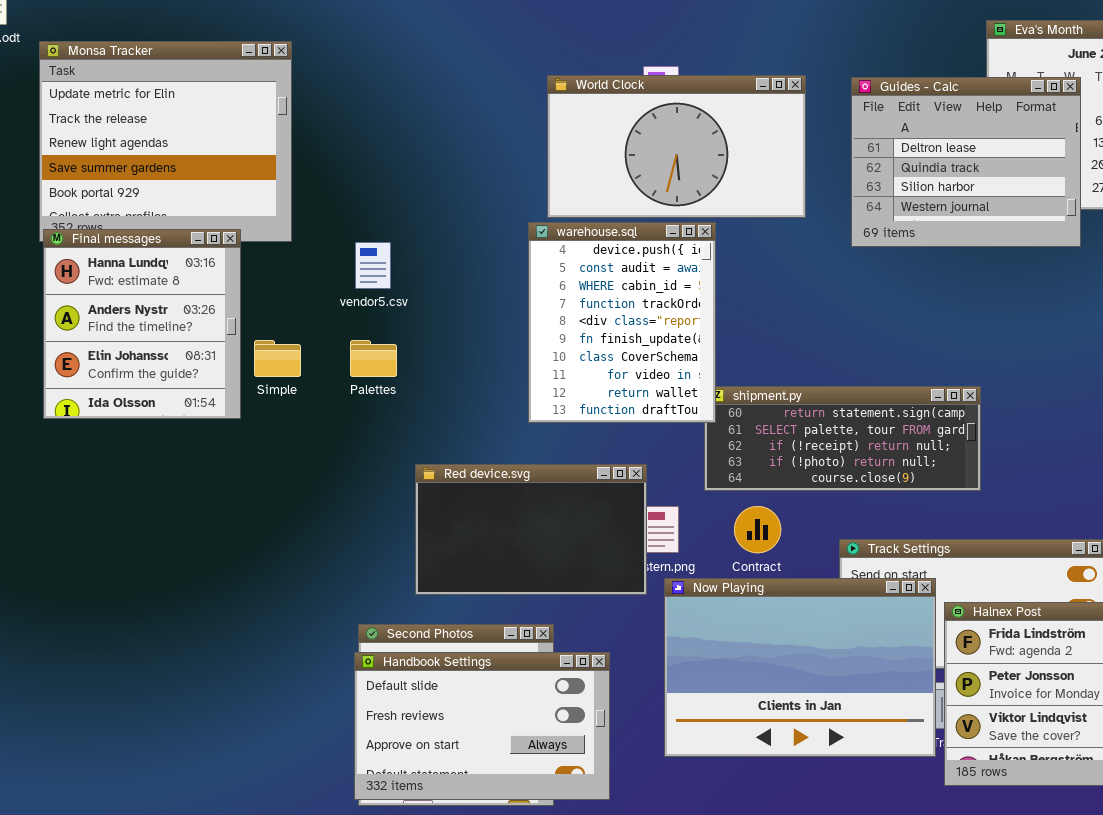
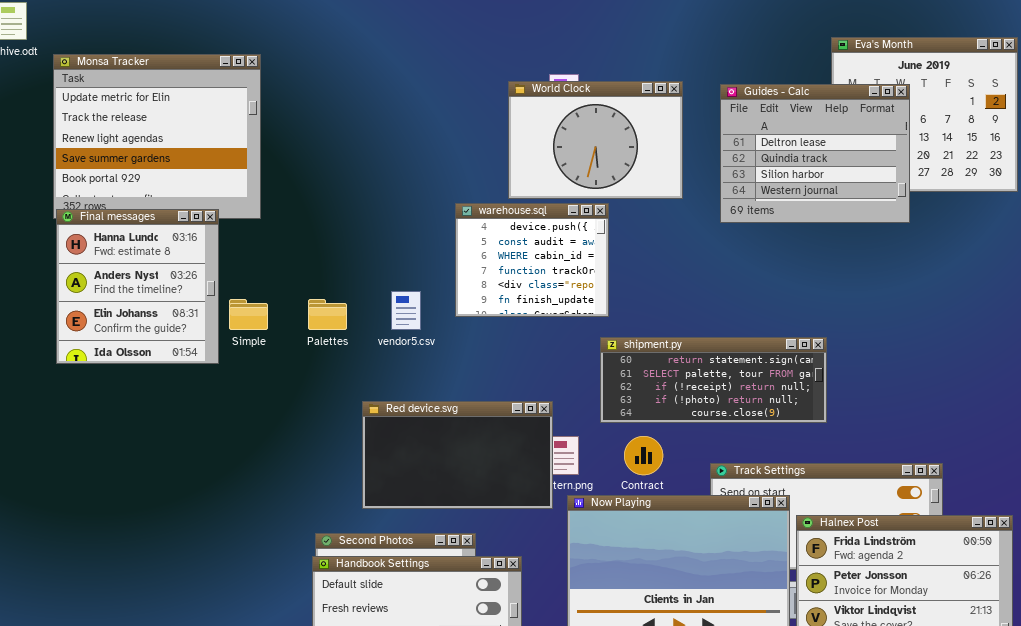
World Clock: [547,75,806,218] -> [508,81,683,199], resized
warehouse.sql: [528,222,716,423] -> [455,203,609,317], resized
vendor5.csv: [355,242,391,289] -> [391,291,421,330], moved

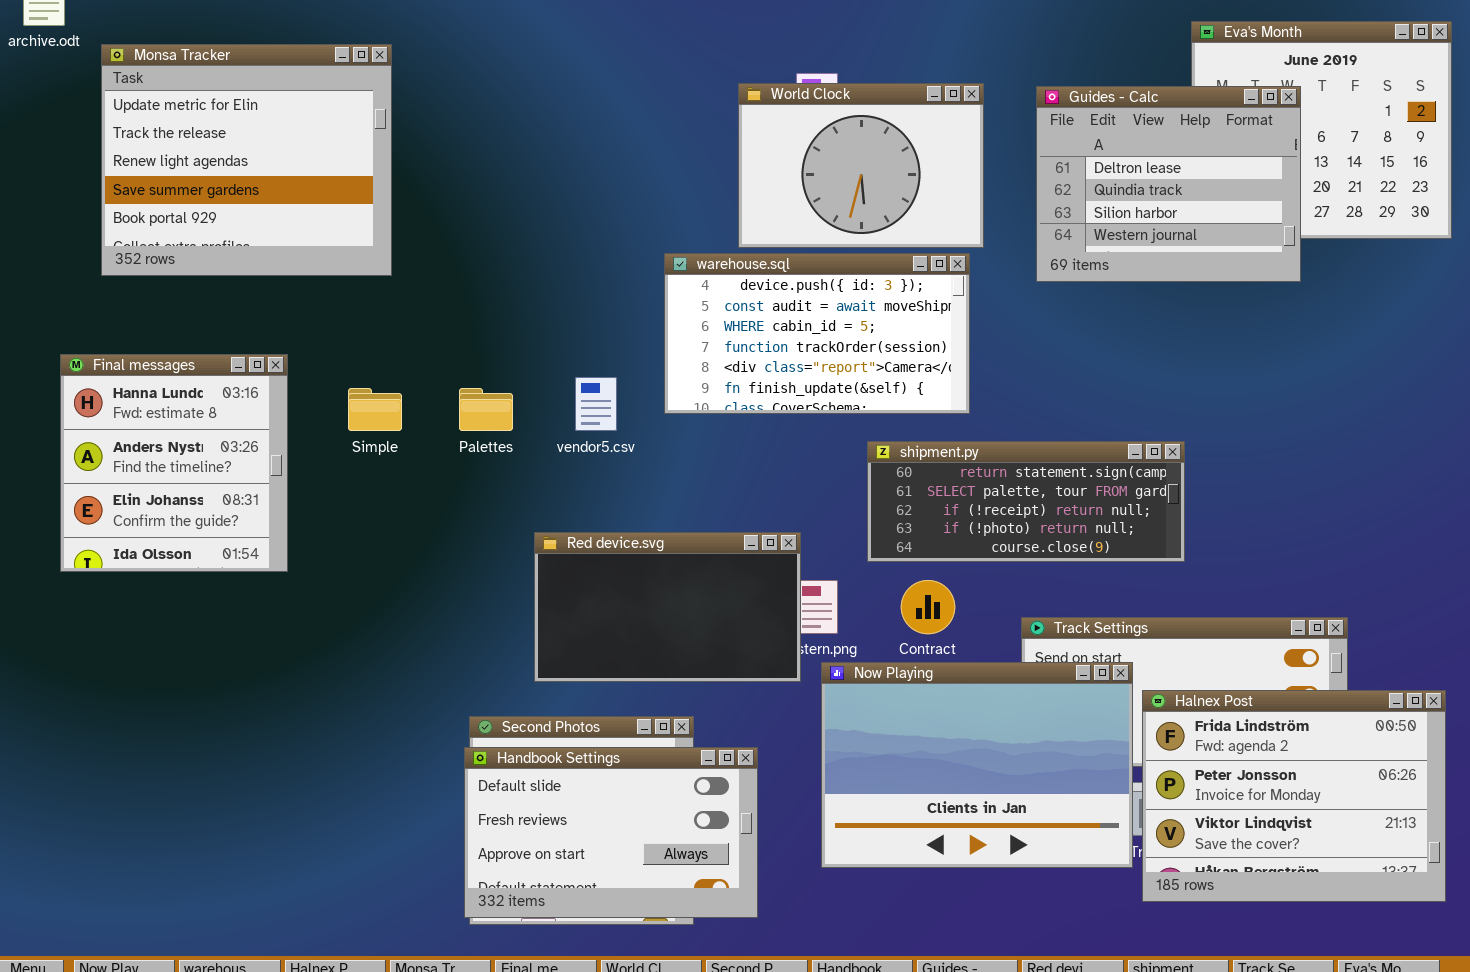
warehouse.sql: [455,203,609,317] -> [664,253,970,414], resized
Final messages: [56,209,219,364] -> [60,354,288,572], moved

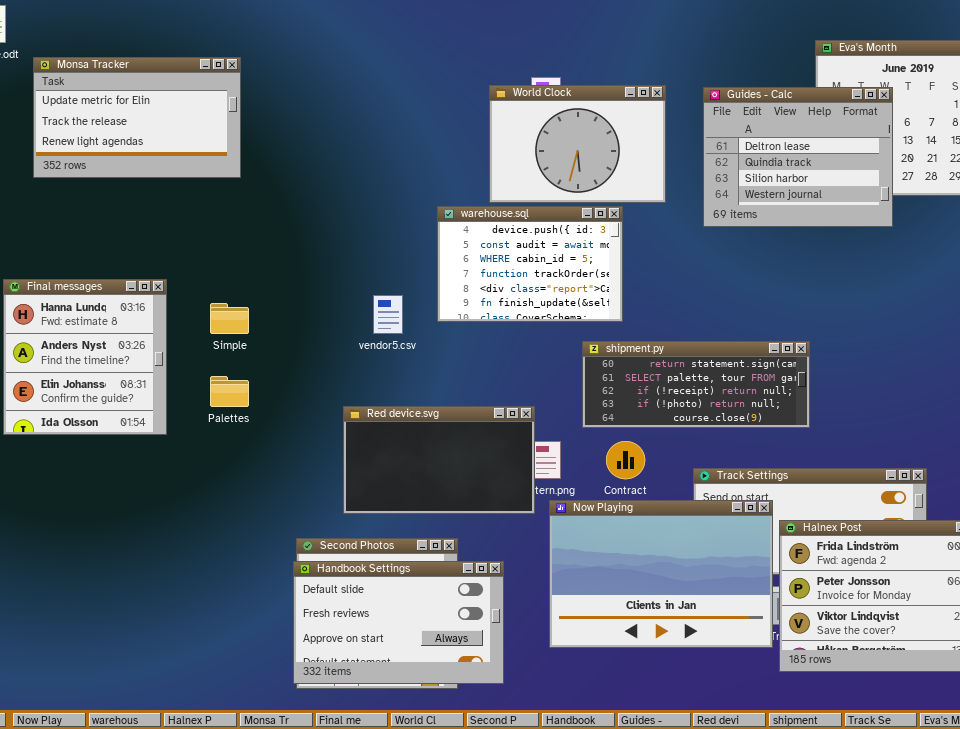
Monsa Tracker: [101,44,392,276] -> [33,57,241,178], resized
warehouse.sql: [664,253,970,414] -> [437,206,623,322], resized
Palettes: [459,388,513,431] -> [210,376,249,407], moved

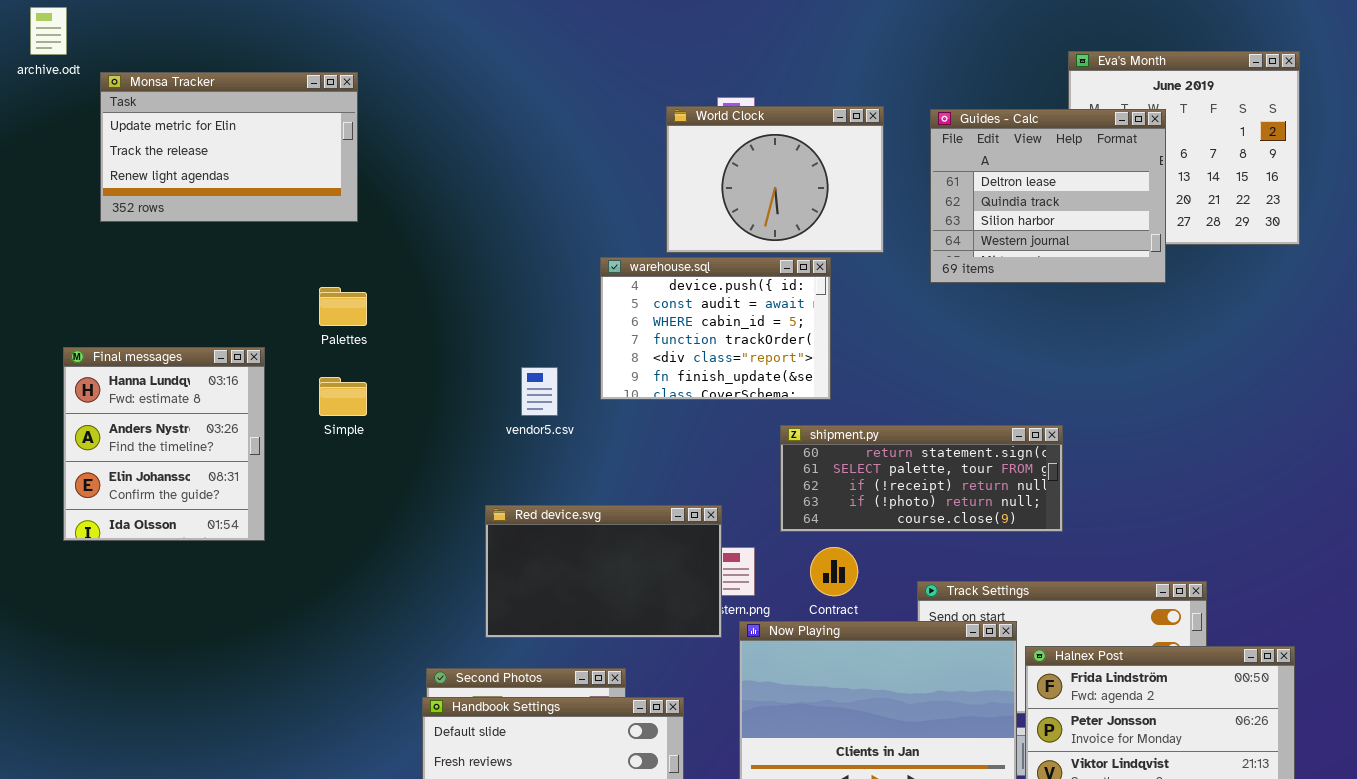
Palettes: [210,376,249,407] -> [319,287,367,326], moved

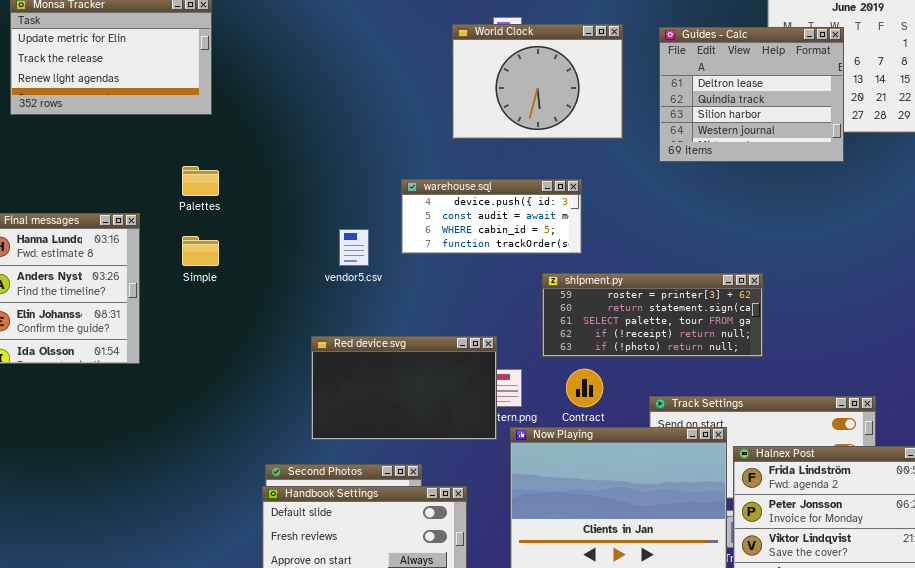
warehouse.sql: [600,257,831,400] -> [401,179,582,254], resized
shipment.py: [780,425,1063,532] -> [542,273,763,357], scrolled up 1 row

